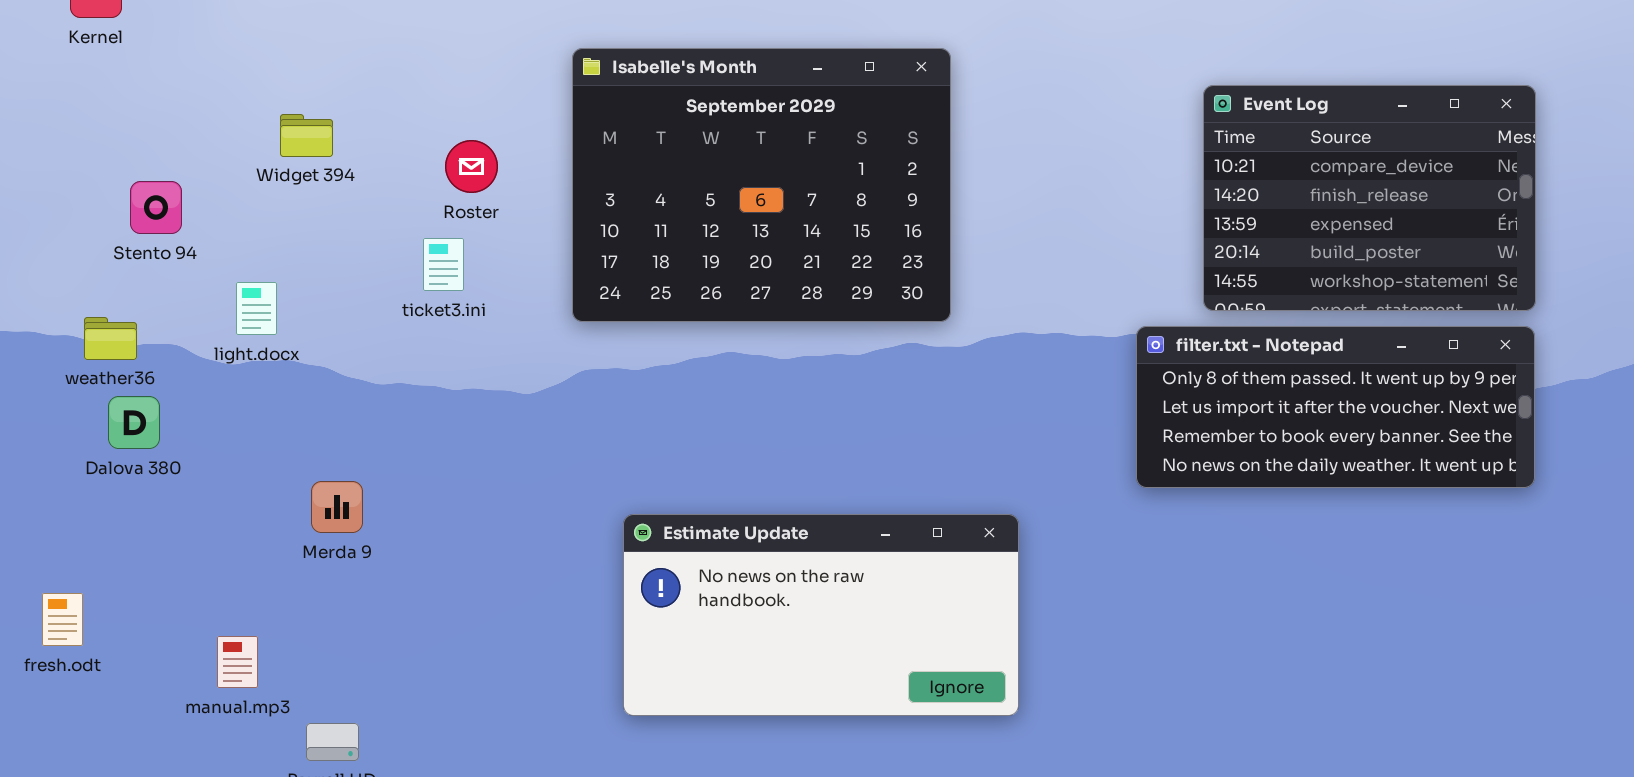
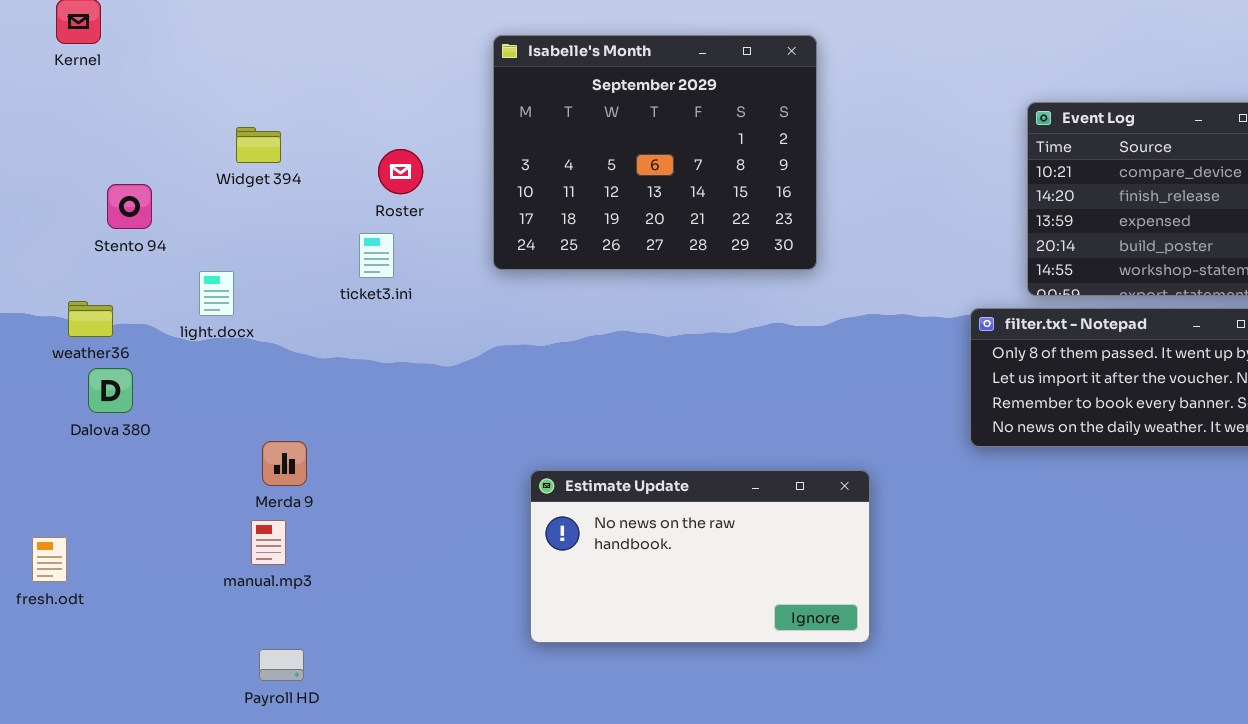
Isabelle's Month: [572,48,951,322] -> [493,35,817,270], moved
manual.mp3: [217,636,258,688] -> [251,520,286,565], moved

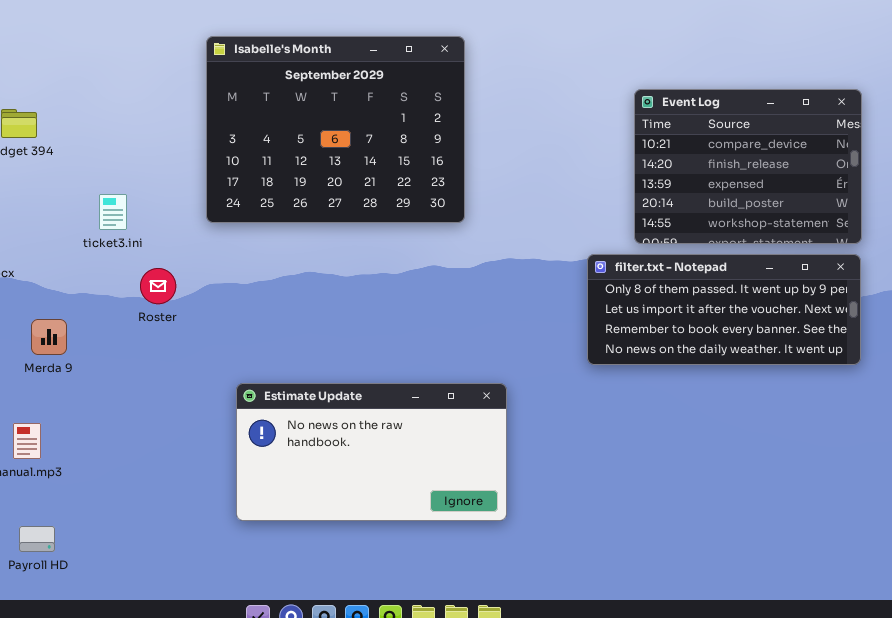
Roster: [378,149,423,194] -> [140,268,176,304], moved
Merda 9: [262,441,307,486] -> [31,319,67,355], moved

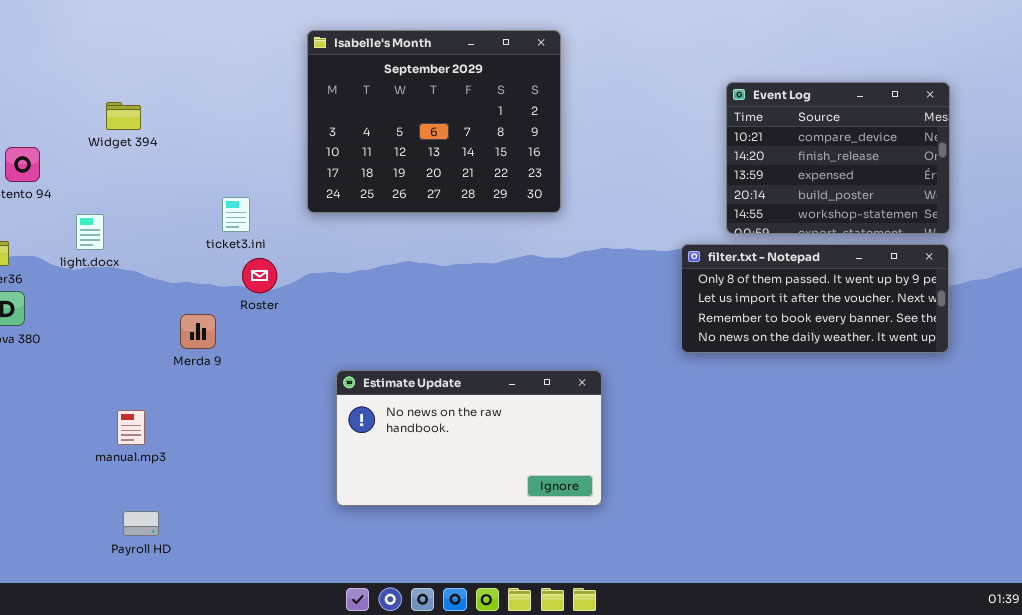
ticket3.ini: [99,194,127,230] -> [222,197,250,232], moved
Merda 9: [31,319,67,355] -> [180,314,216,349], moved

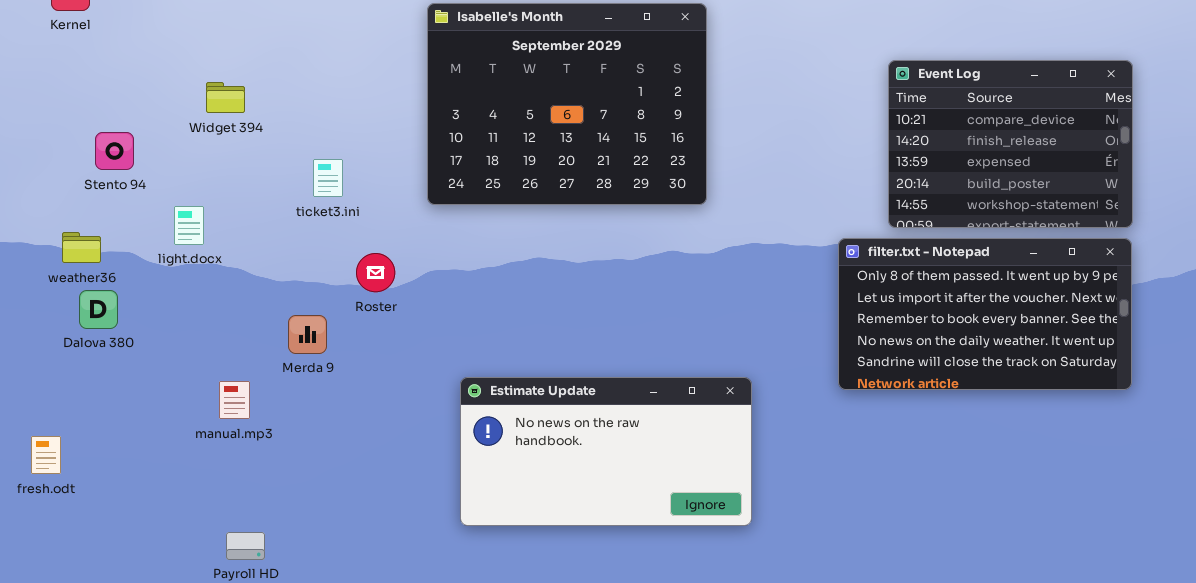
ticket3.ini: [222,197,250,232] -> [313,159,343,197], moved
filter.txt - Notepad: [681,244,949,353] -> [838,238,1132,390], resized
manual.mp3: [117,410,145,445] -> [219,381,250,419], moved

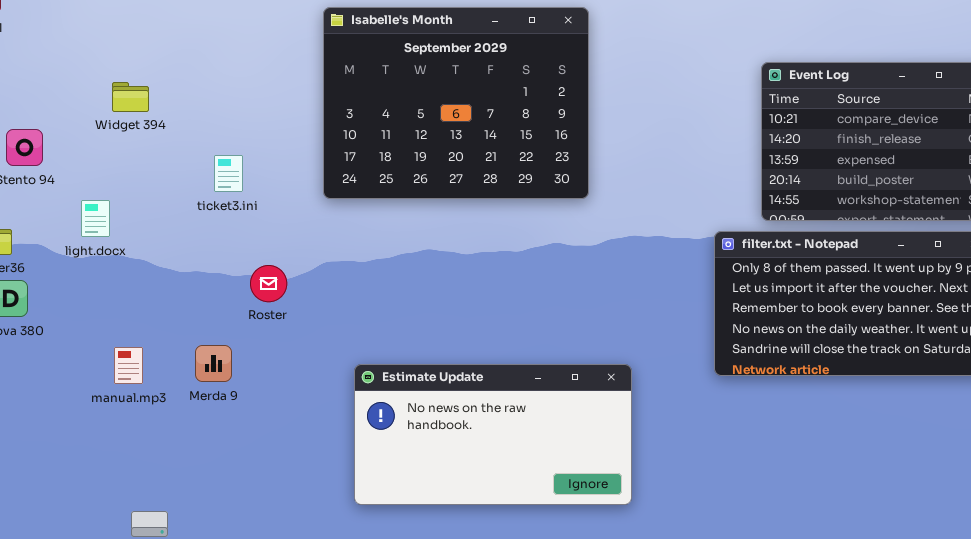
Roster: [356,253,395,292] -> [250,265,287,302], moved
Merda 9: [288,315,327,354] -> [195,345,232,382], moved
manual.mp3: [219,381,250,419] -> [114,347,143,384], moved

